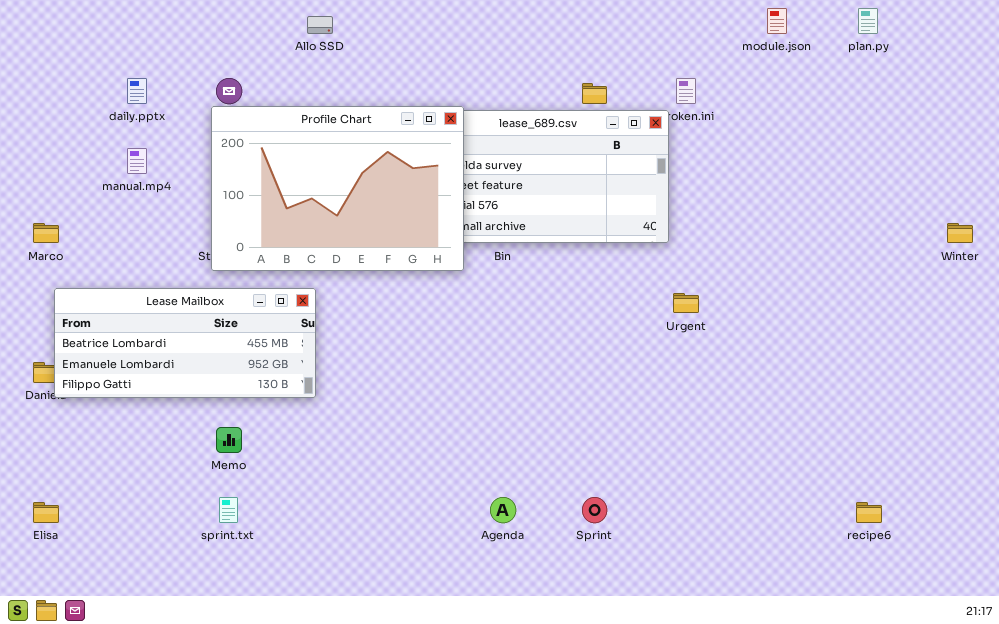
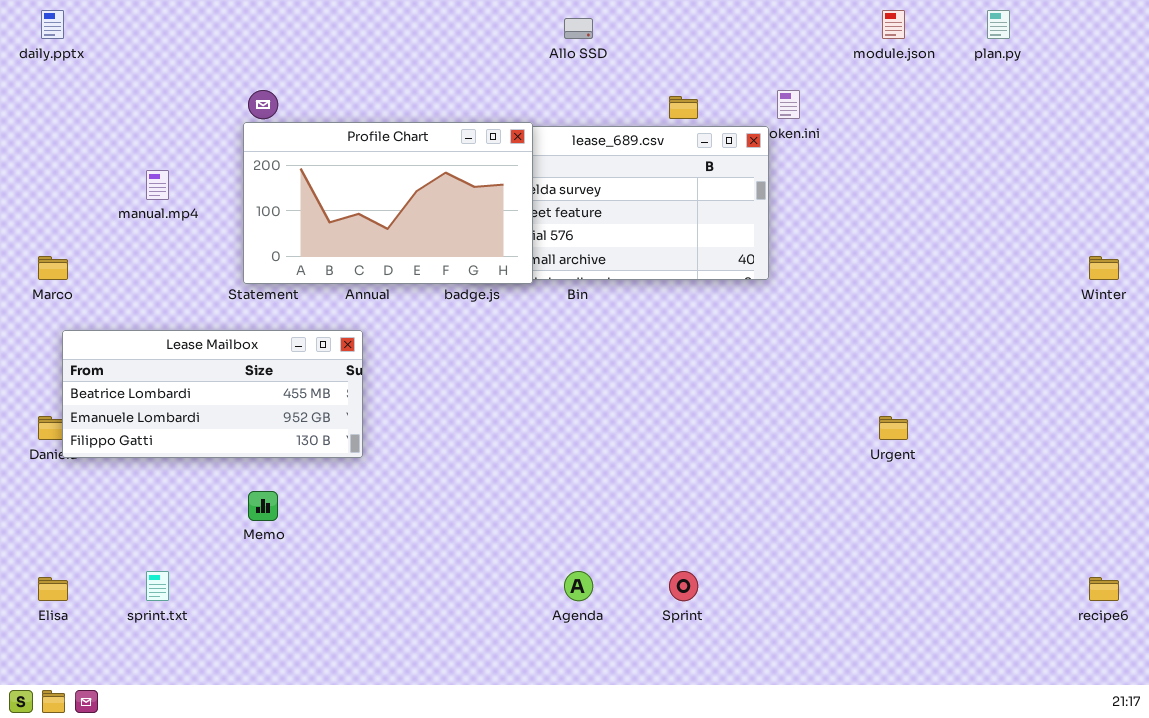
Allo SSD: [307,16,333,34] -> [564,18,593,39], moved
daily.pptx: [127,78,147,104] -> [41,10,64,39], moved
Profile Chart: [211,106,464,271] -> [243,122,533,284], resized
Urgent: [673,293,699,313] -> [879,416,908,440], moved
sprint.txt: [219,497,238,523] -> [146,571,169,601], moved
recipe6: [856,502,882,523] -> [1089,577,1119,601], moved

